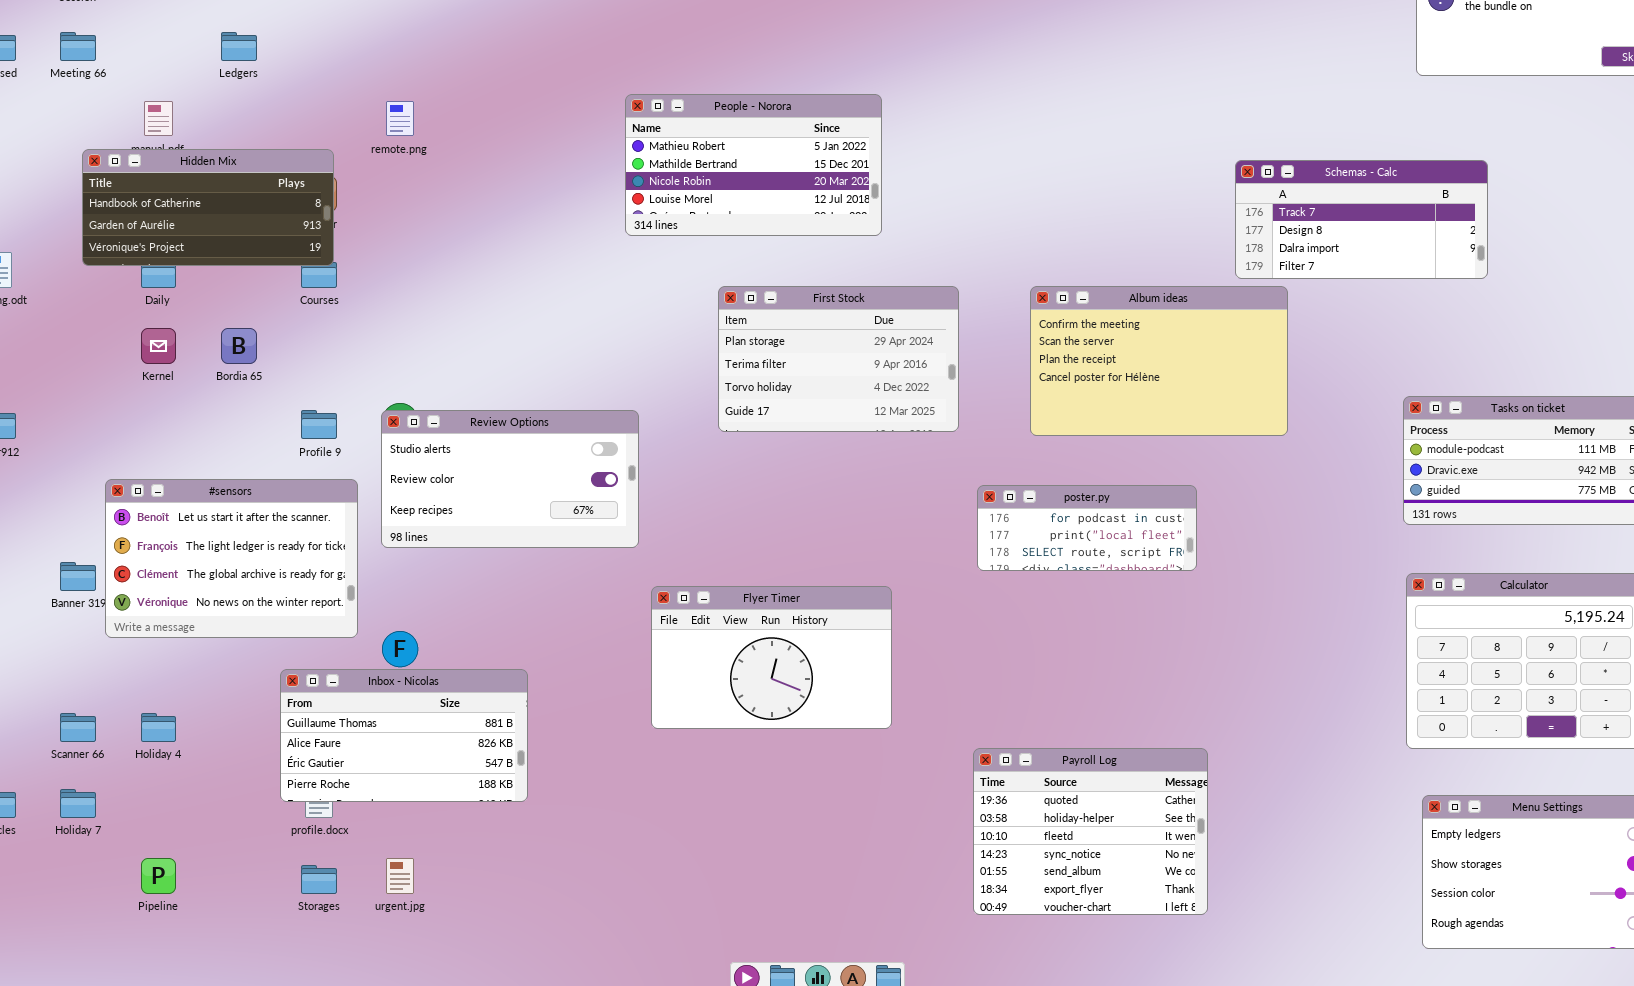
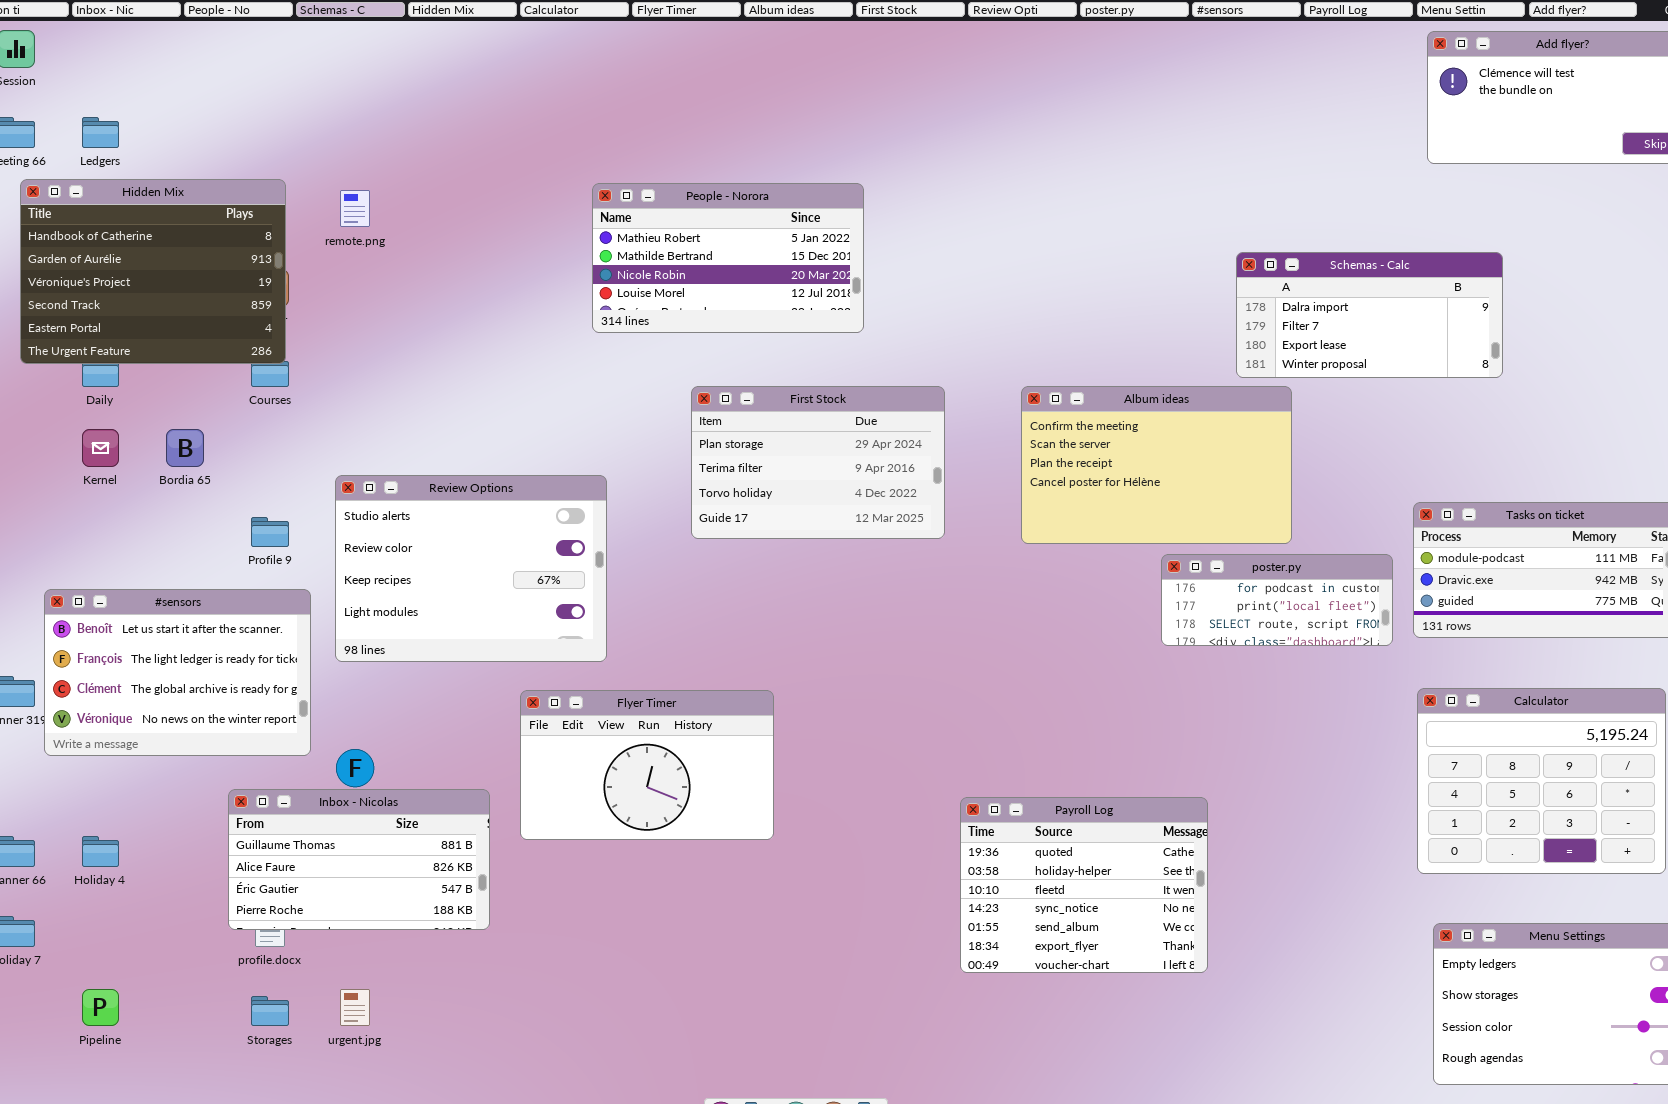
Ledgers: [221,32,257,61] -> [82,117,119,148], moved
Hidden Mix: [82,149,334,266] -> [20,179,286,364], resized
Schemas - Calc: [1235,160,1488,279] -> [1236,252,1503,378], scrolled down 2 rows
Review Options: [381,410,639,548] -> [335,475,607,662], resized
poster.py: [977,485,1197,571] -> [1161,554,1393,646], moved
Flyer Timer: [651,586,892,729] -> [520,690,774,840], moved
Payroll Log: [973,748,1208,915] -> [960,797,1208,973], moved

